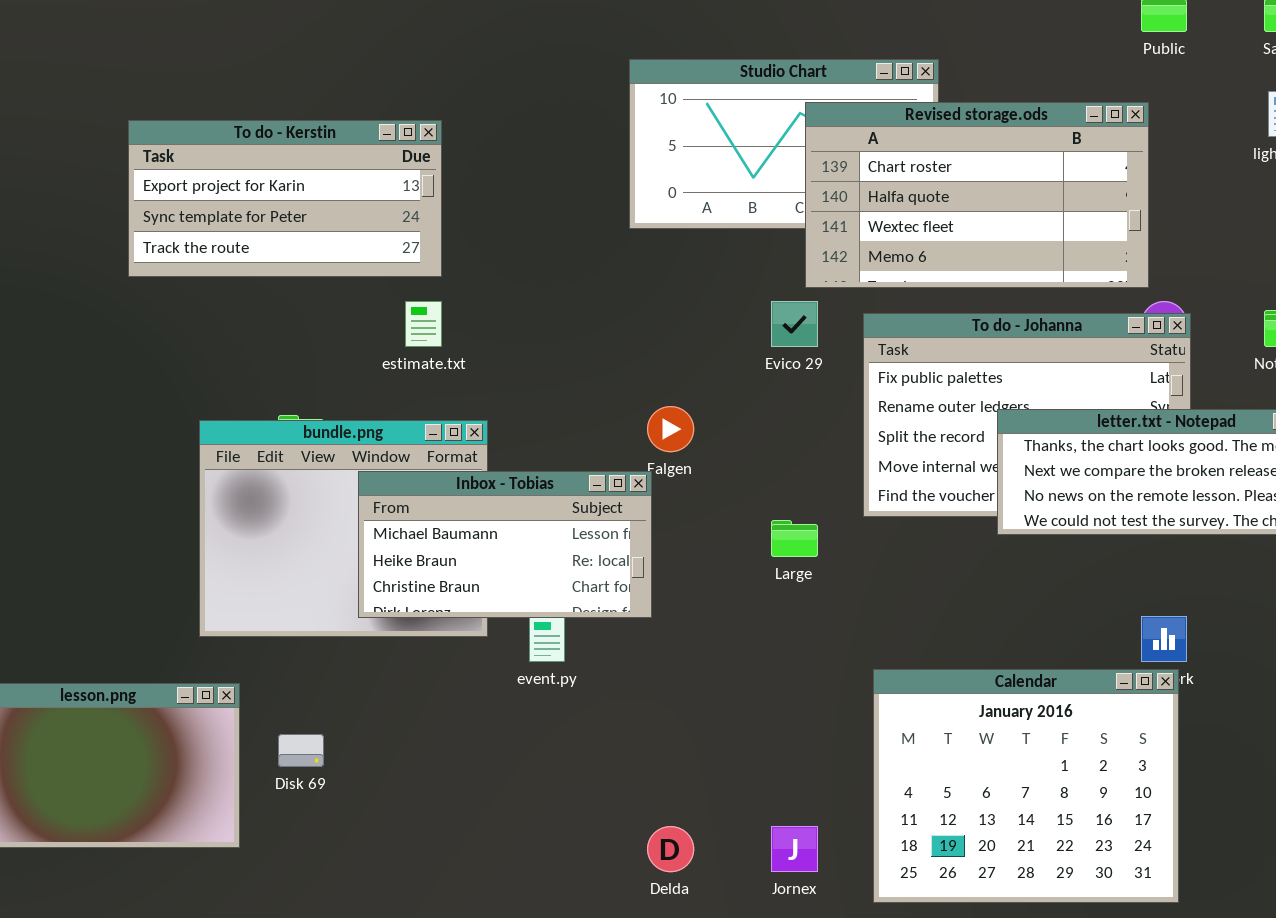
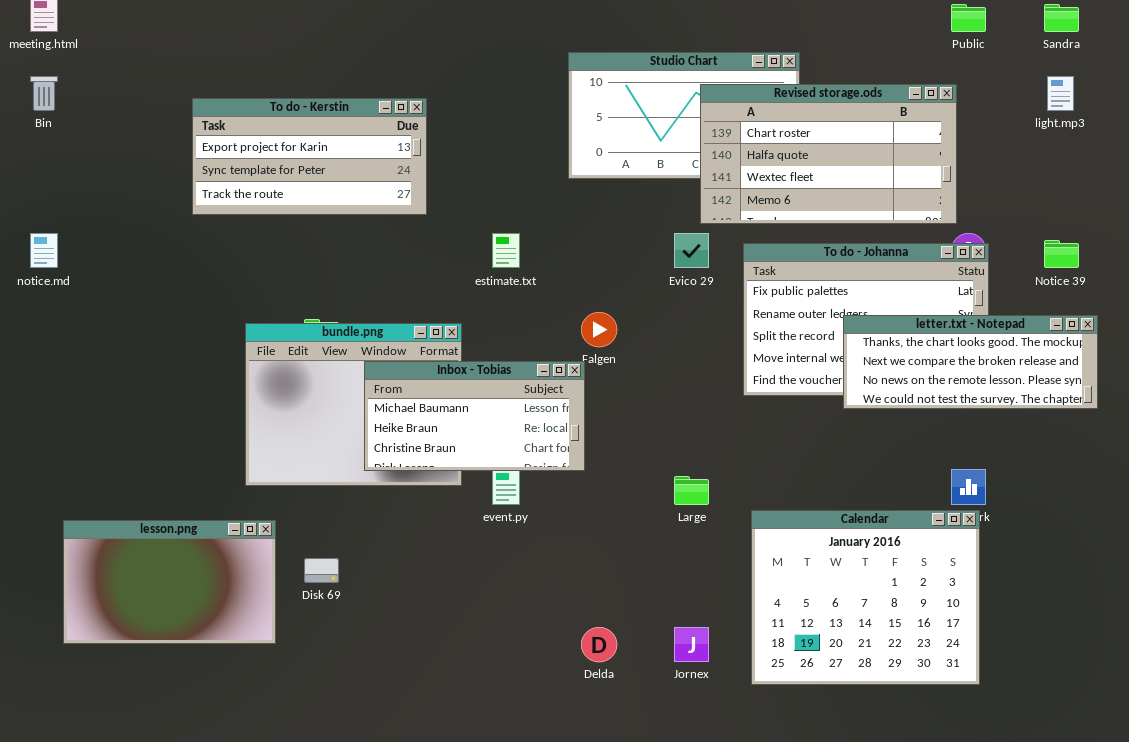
estimate.txt: [405,301,442,347] -> [492,233,520,268], moved
Large: [771,520,818,557] -> [674,476,709,505], moved

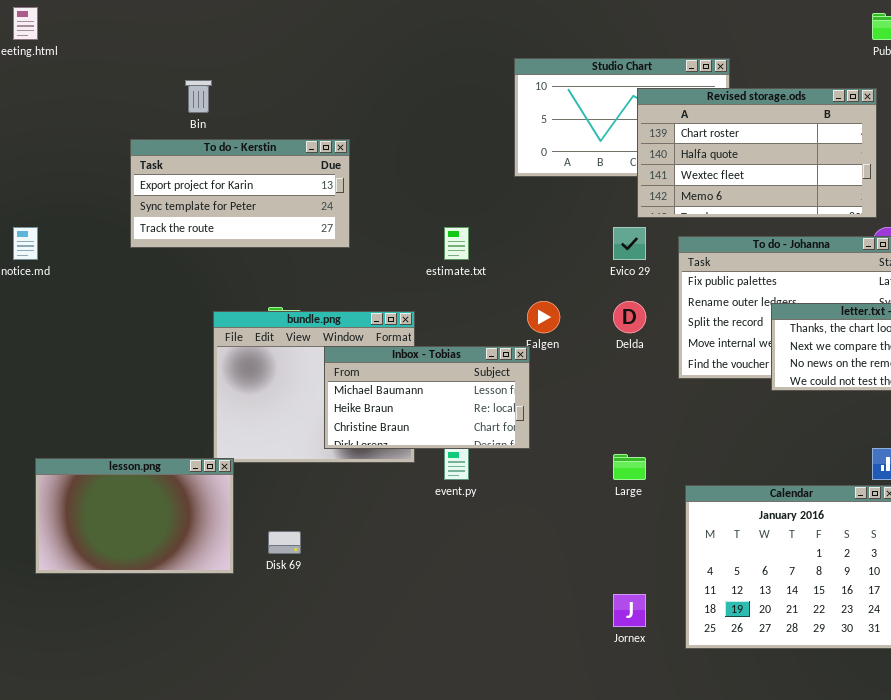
Bin: [30,76,58,111] -> [185,80,212,113], moved
To do - Kerstin: [192,98,427,215] -> [130,139,350,248], moved
lesson.png: [63,520,276,644] -> [35,458,234,574], moved
Delda: [581,627,617,662] -> [613,301,646,333], moved

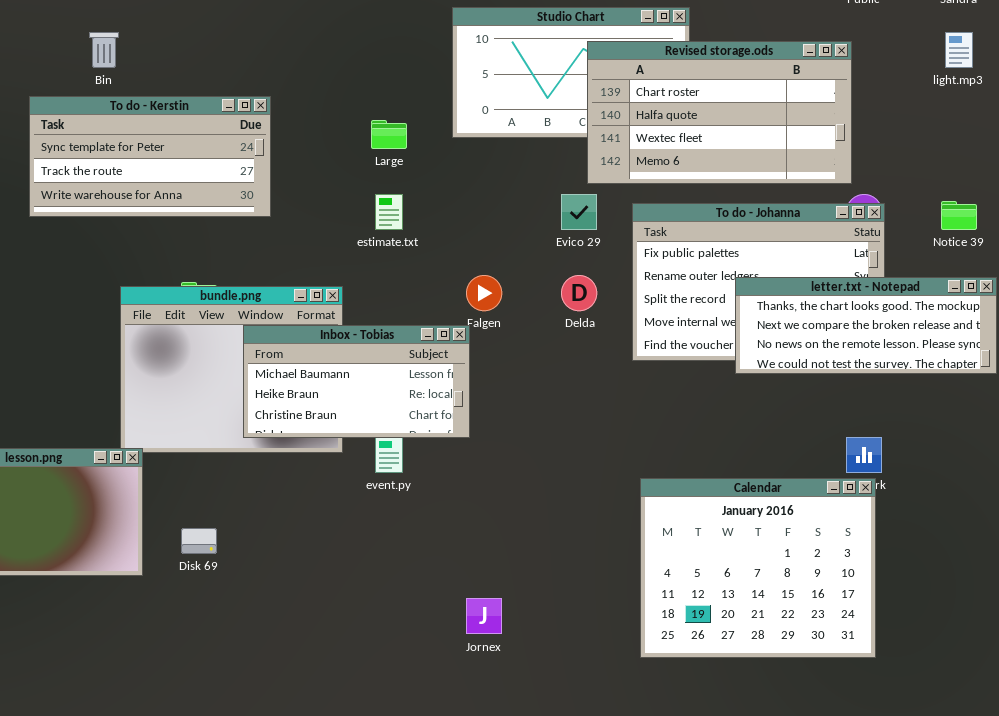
To do - Kerstin: [130,139,350,248] -> [29,96,271,217], scrolled down 1 row
Large: [613,454,646,480] -> [371,120,407,149], moved
Jornex: [613,594,646,627] -> [466,598,502,634], moved

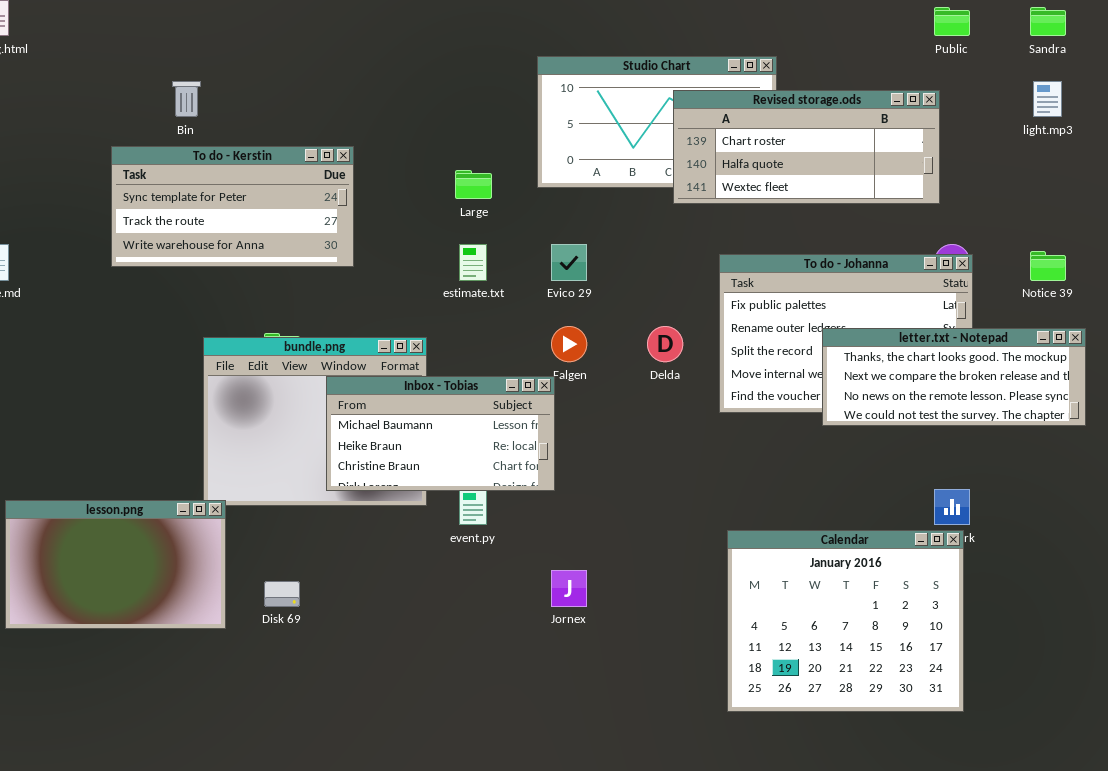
Revised storage.ods: [587,41,852,184] -> [673,90,940,204], resized
Evico 29: [561,194,597,230] -> [551,244,587,281], moved
Jornex: [466,598,502,634] -> [551,570,587,607], moved

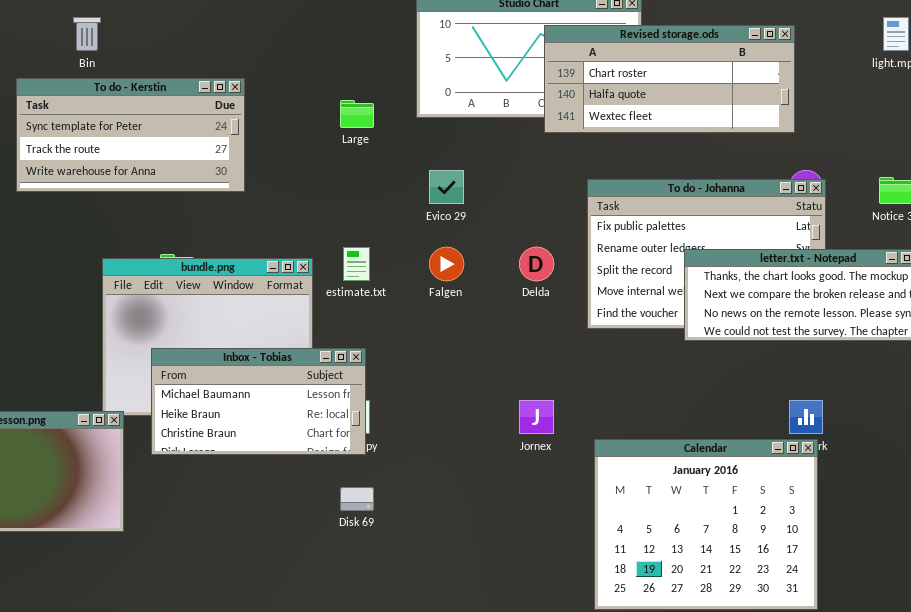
estimate.txt: [459,244,487,281] -> [343,247,370,281], moved
Inbox - Tobias: [326,376,555,491] -> [151,348,366,455], moved
Jornex: [551,570,587,607] -> [519,400,554,434], moved
Disk 69: [264,581,300,607] -> [340,487,374,511], moved

